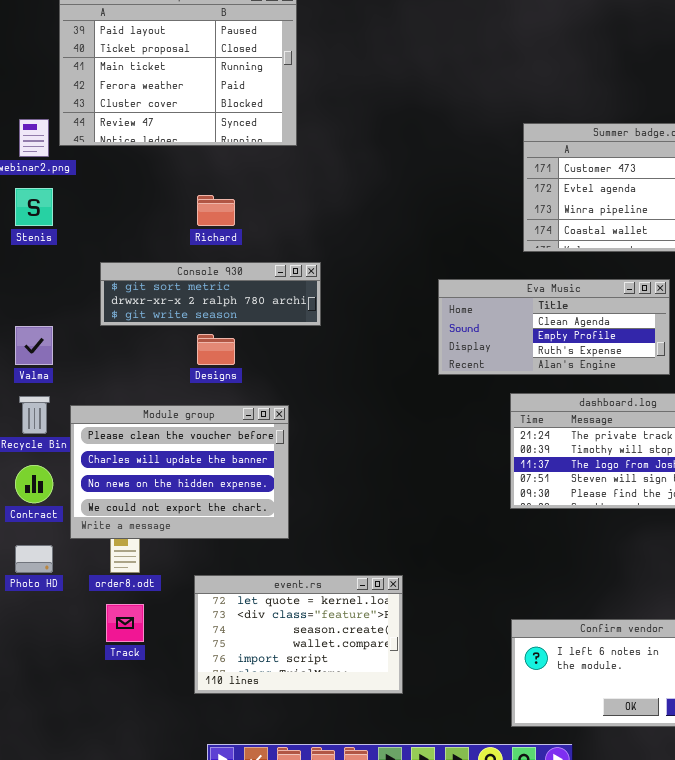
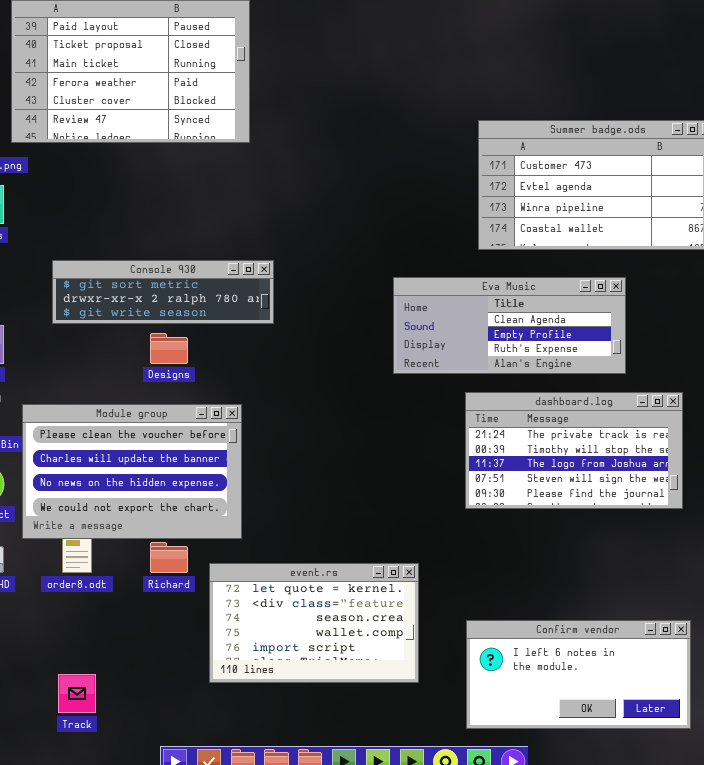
Richard: [197,195,235,226] -> [150,542,188,573], moved
event.rs: [194,575,403,694] -> [209,563,419,683], moved
Track: [106,604,144,642] -> [58,674,96,713], moved

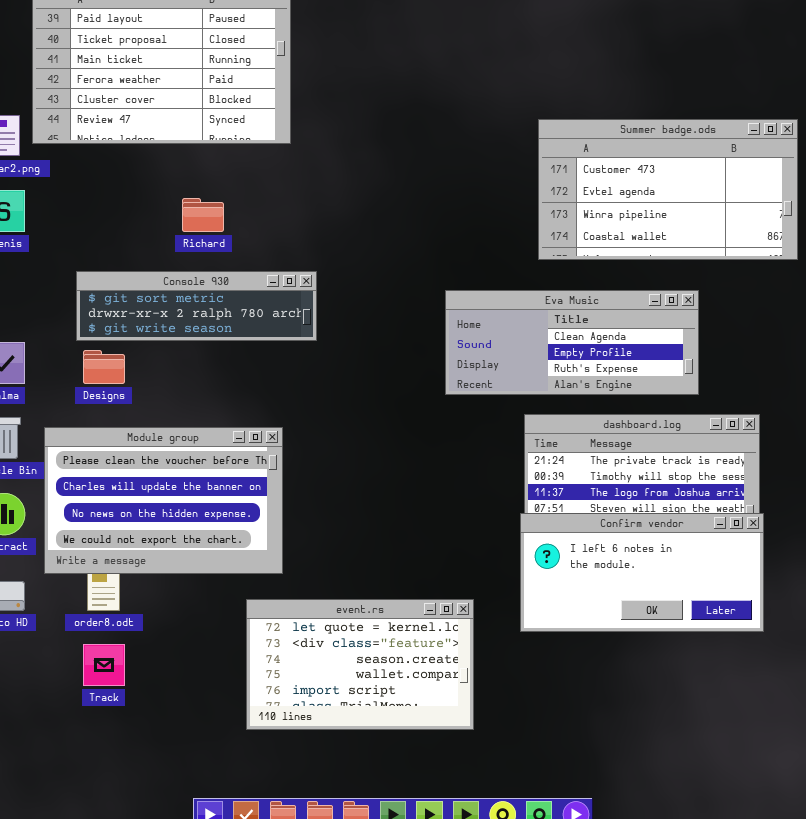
Designs: [150,333,188,364] -> [83,350,125,384], moved
Richard: [150,542,188,573] -> [182,198,224,232], moved
Confirm vendor: [466,620,691,729] -> [520,513,764,632], moved
Track: [58,674,96,713] -> [83,644,125,686], moved

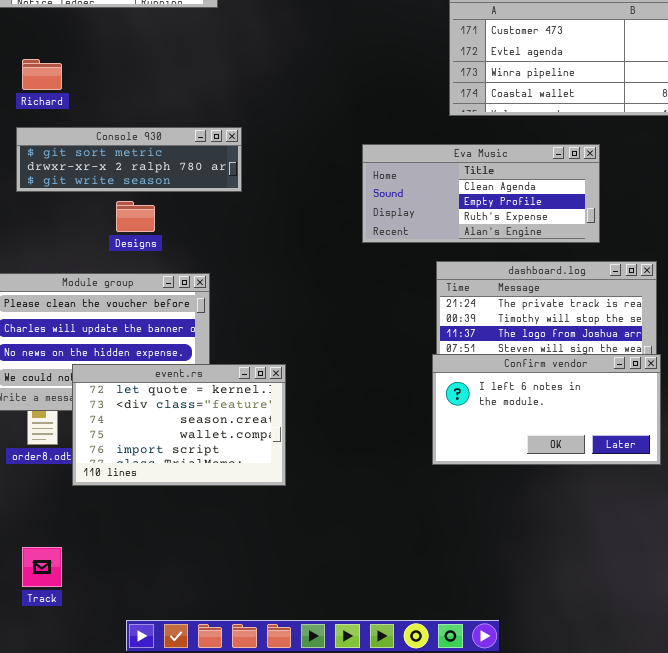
Richard: [182,198,224,232] -> [22,59,62,90], moved
Designs: [83,350,125,384] -> [116,201,155,232], moved
event.rs: [246,599,474,730] -> [72,364,286,486], moved
Track: [83,644,125,686] -> [22,547,62,587], moved

